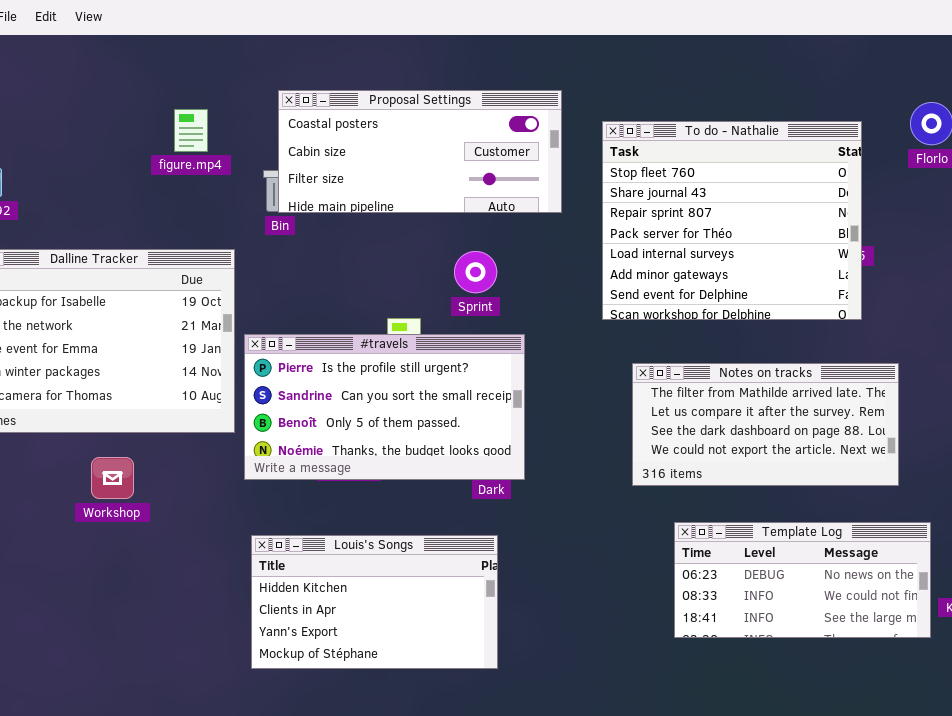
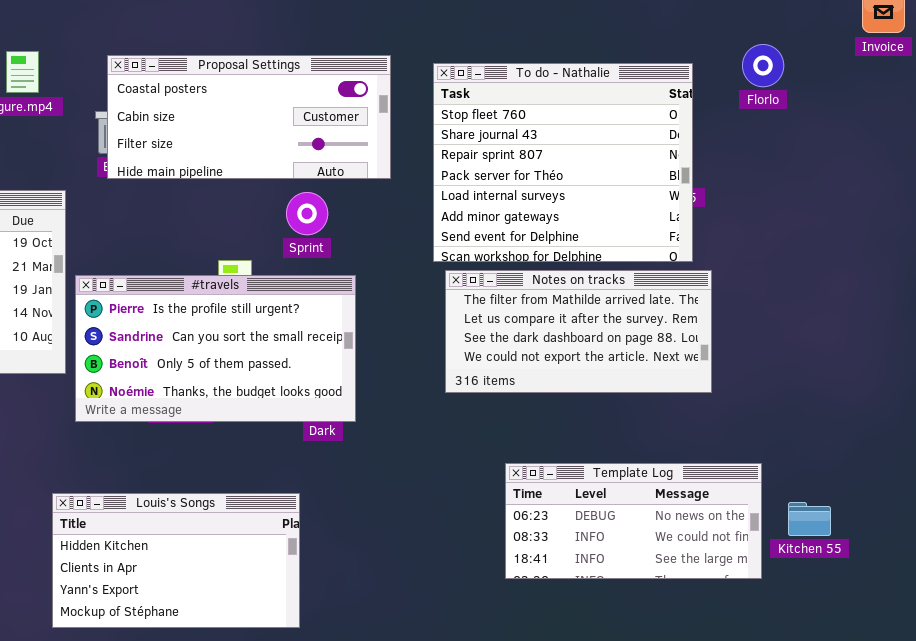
Proposal Settings: [278,90,562,213] -> [107,55,391,179], moved
Notes on tracks: [632,363,899,486] -> [445,270,712,393], moved
Louis's Songs: [251,535,498,669] -> [52,493,300,628], moved

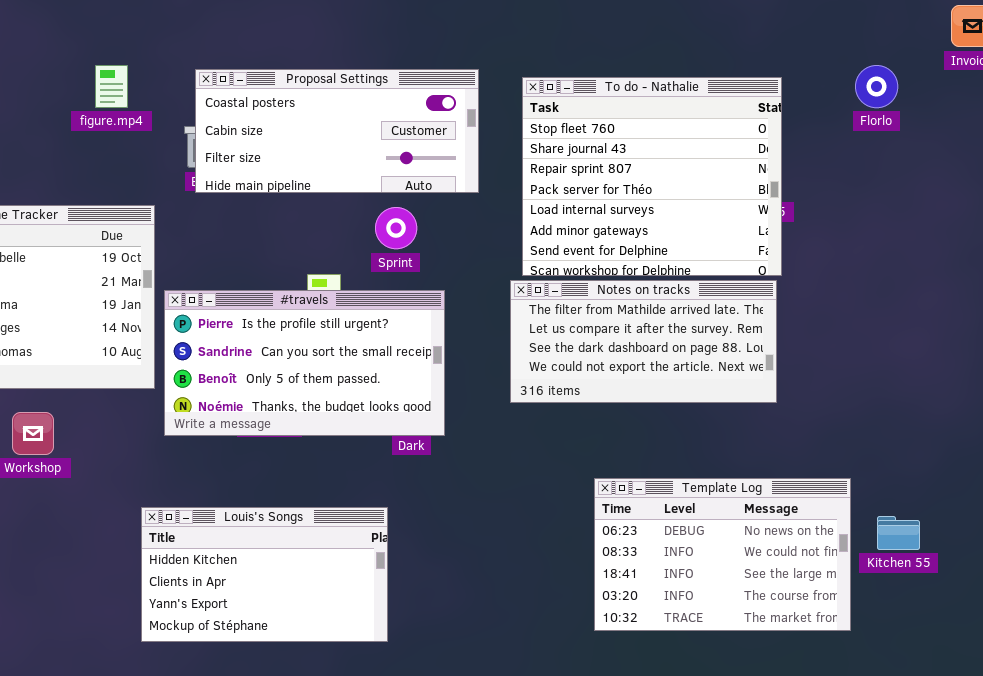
Florlo: [742,44,784,87] -> [855,65,898,108], moved
Notes on tracks: [445,270,712,393] -> [510,280,777,403], moved
Template Log: [505,463,762,579] -> [594,478,851,631], resized

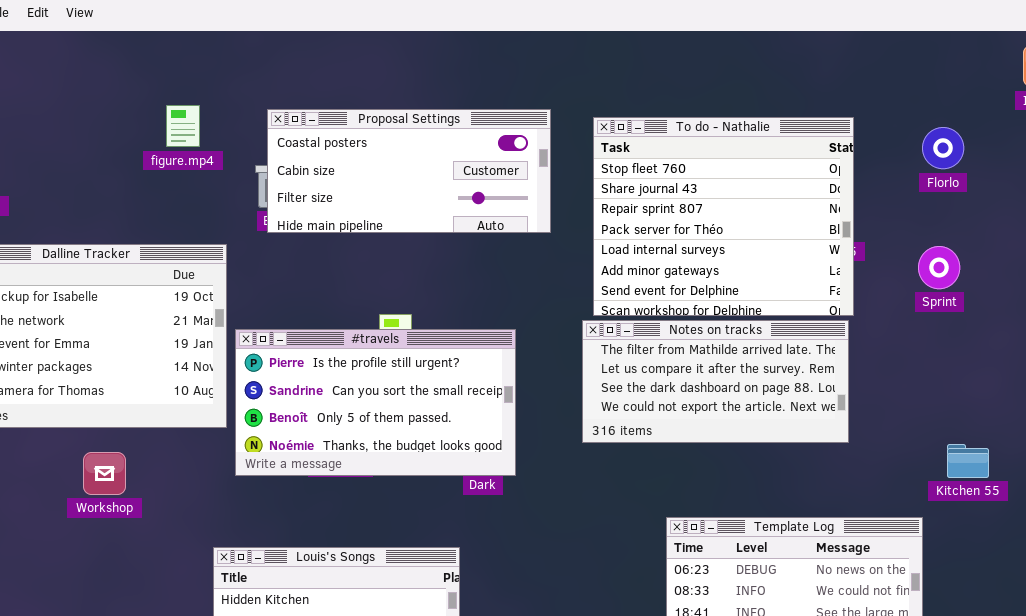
Florlo: [855,65,898,108] -> [922,127,964,169], moved
Sprint: [375,207,417,249] -> [918,246,960,289], moved
Kitchen 55: [877,516,920,550] -> [947,444,989,478], moved

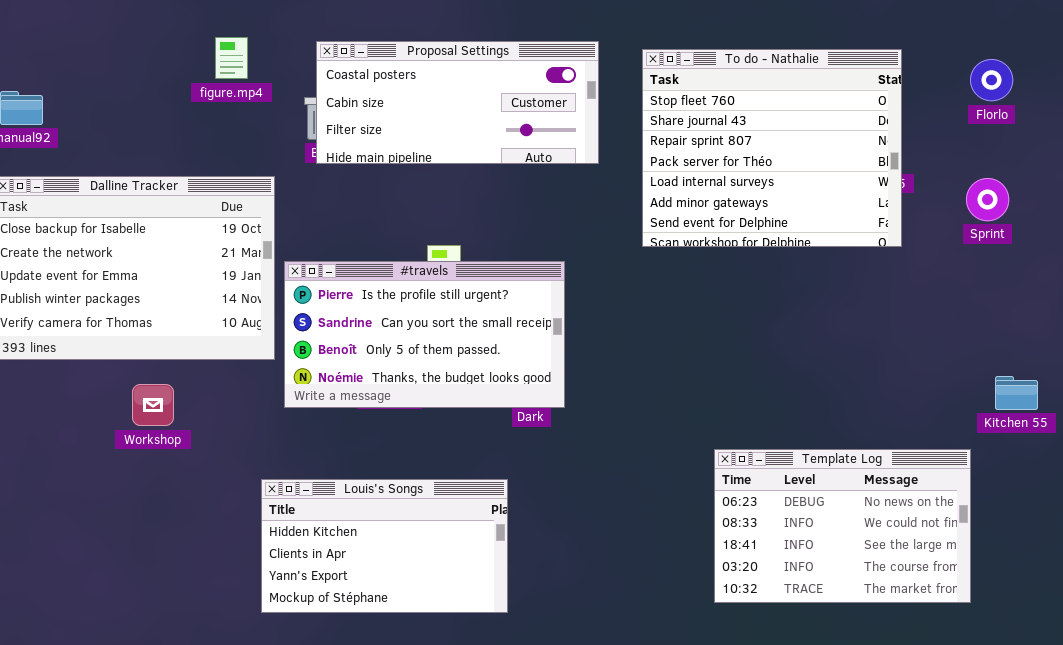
Notes on tracks: [582,320,849,443] -> none, closed

